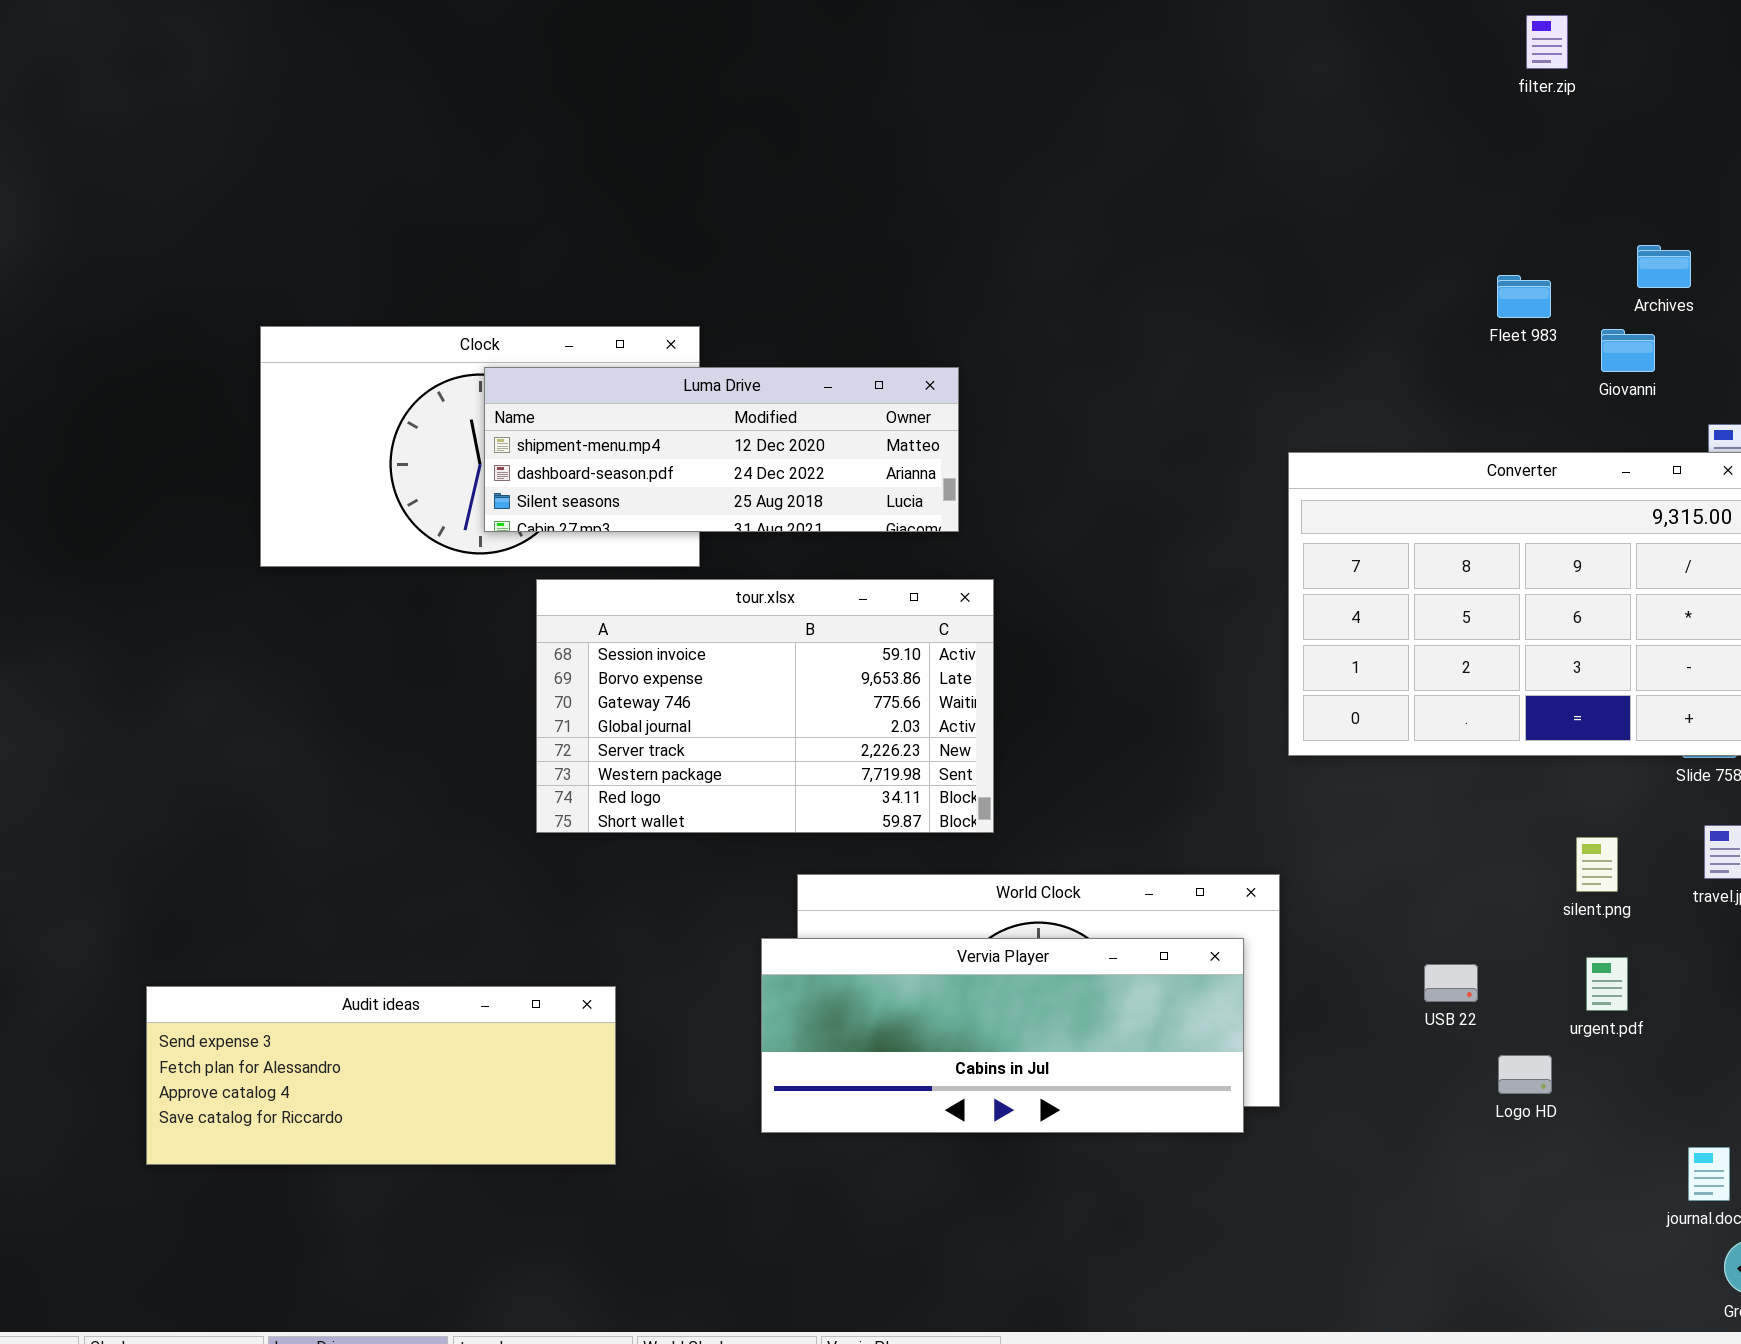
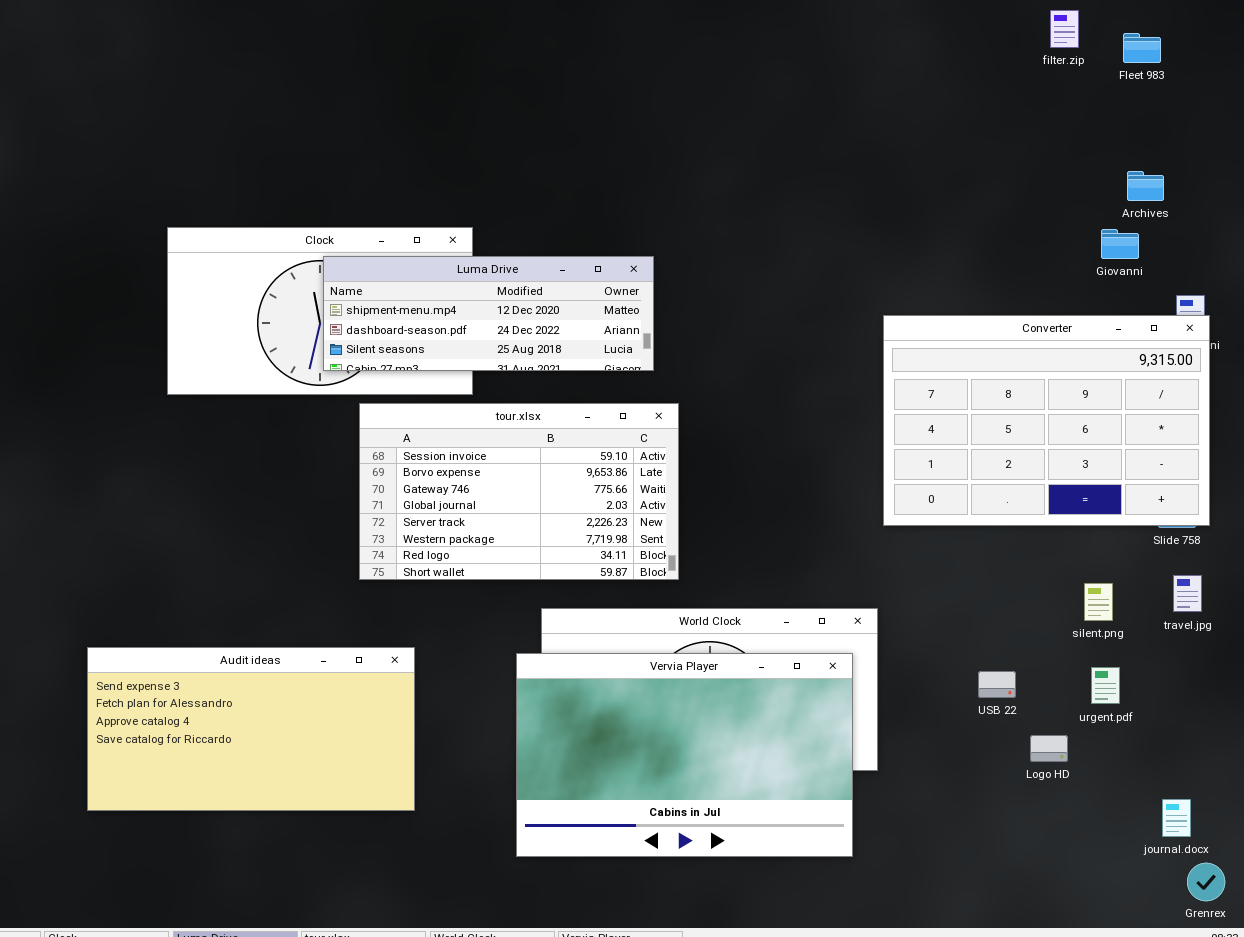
Fleet 983: [1497,275,1551,318] -> [1123,33,1161,63], moved
Vervia Player: [761,938,1244,1133] -> [516,653,853,857], resized
Audit ideas: [146,986,616,1165] -> [87,647,415,811], resized

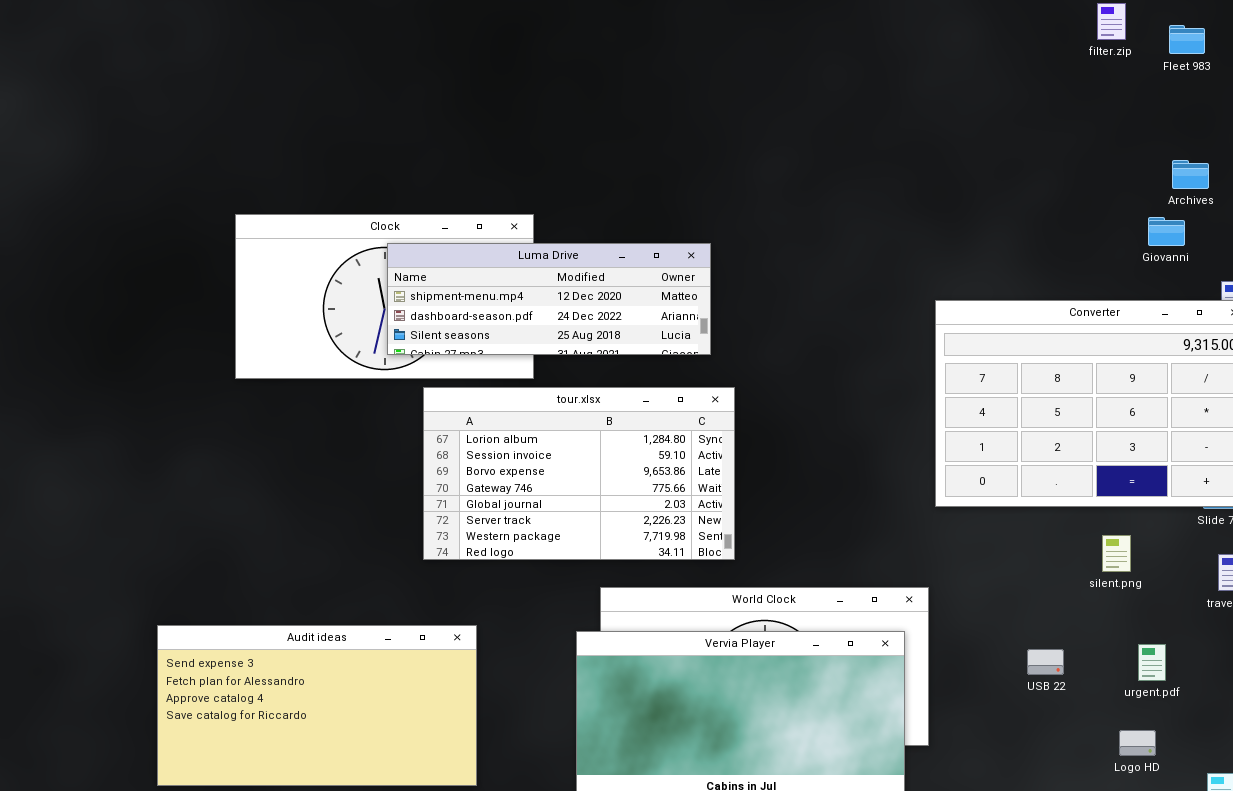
tour.xlsx: [359,403,679,580] -> [423,387,735,560], scrolled up 1 row
silent.png: [1084,583,1113,621] -> [1102,535,1131,572], moved
Logo HD: [1030,735,1068,762] -> [1119,730,1156,756], moved

